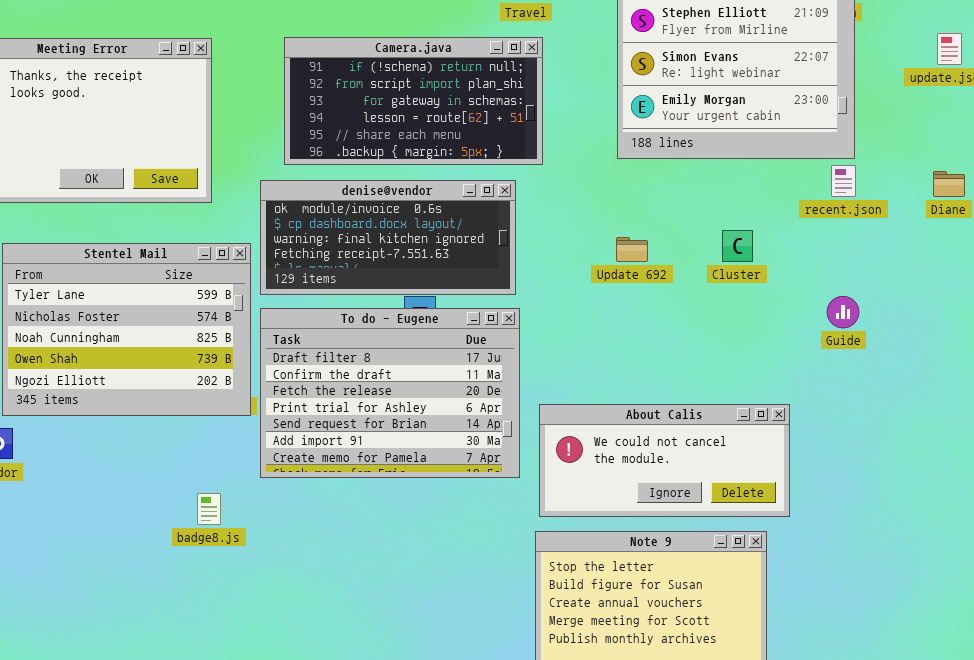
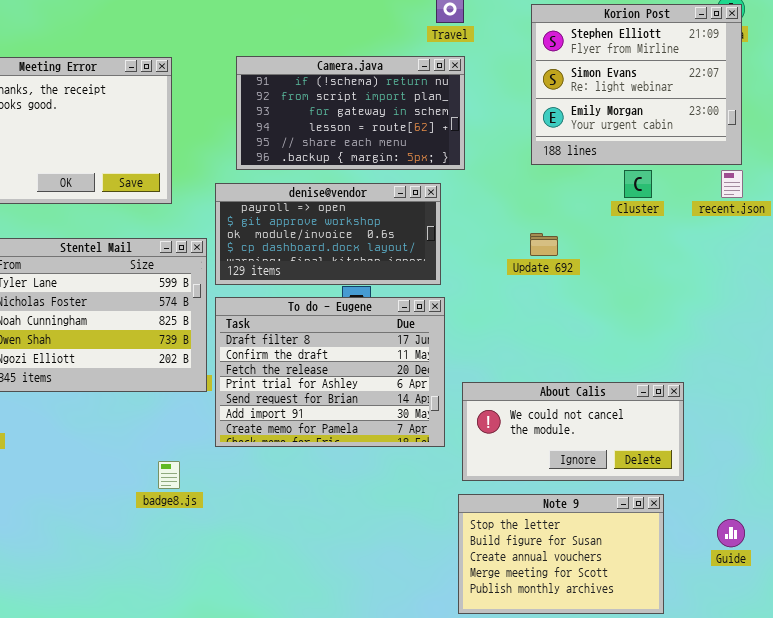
denise@vendor: [260,180,516,295] -> [215,183,441,285], scrolled up 2 rows
Cluster: [722,230,753,262] -> [624,170,652,198], moved
Guide: [827,296,859,328] -> [717,519,745,547], moved

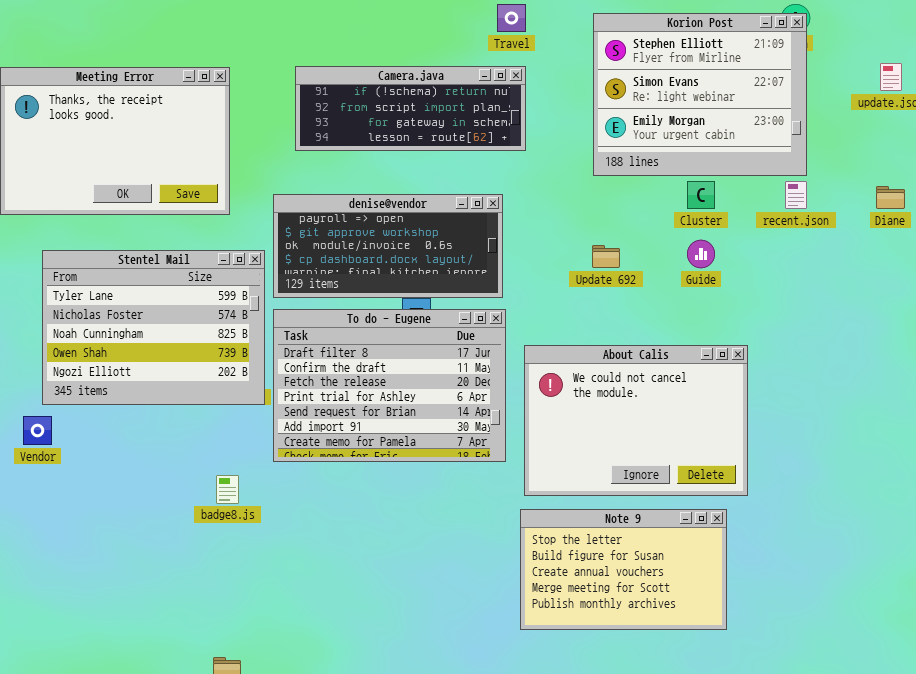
Camera.java: [236,56,465,170] -> [295,66,526,151], resized
About Calis: [462,382,684,481] -> [524,345,748,496], resized
Guide: [717,519,745,547] -> [687,240,715,268], moved

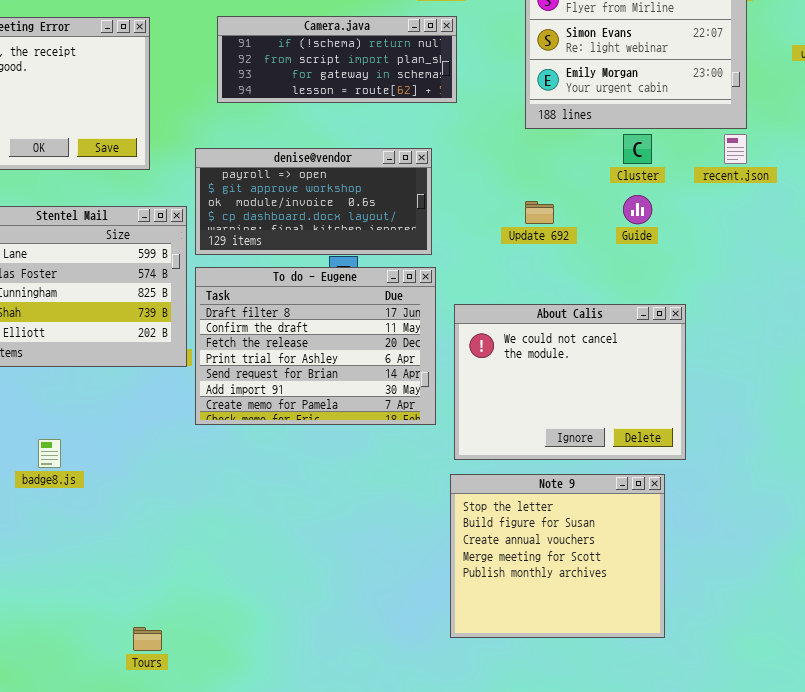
badge8.js: [216,475,239,504] -> [38,439,61,468], moved
Note 9: [520,509,727,630] -> [450,474,665,638], resized

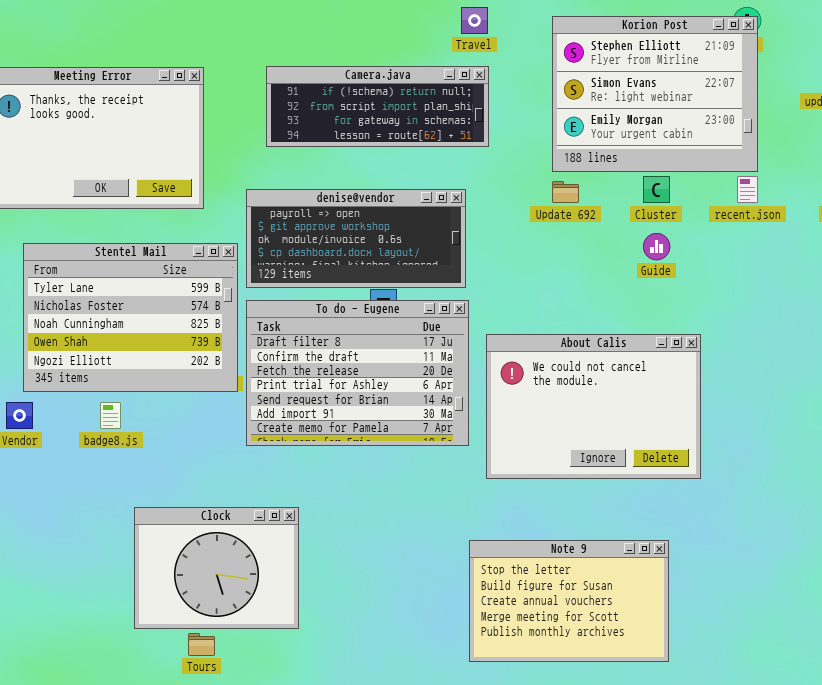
Update 692: [525,201,554,224] -> [552,181,579,203], moved
badge8.js: [38,439,61,468] -> [100,402,121,429], moved
Note 9: [450,474,665,638] -> [469,540,669,662], moved, resized
Clock: none -> [134,507,299,629], opened

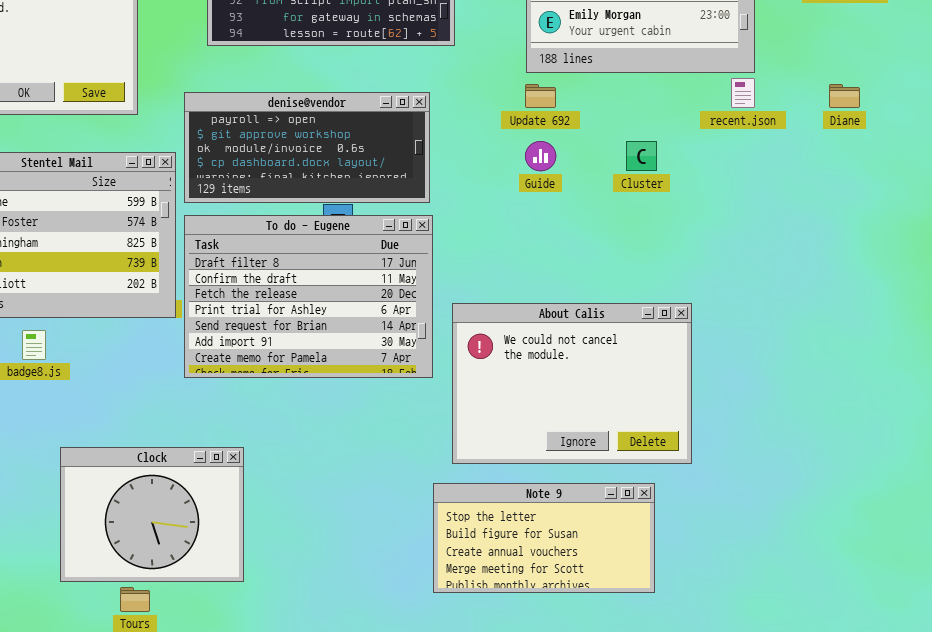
Cluster: [643,176,670,203] -> [626,141,657,171], moved
Guide: [643,233,670,260] -> [525,141,556,171], moved
About Calis: [486,334,701,479] -> [452,303,692,464], moved
Note 9: [469,540,669,662] -> [433,483,655,593], resized

